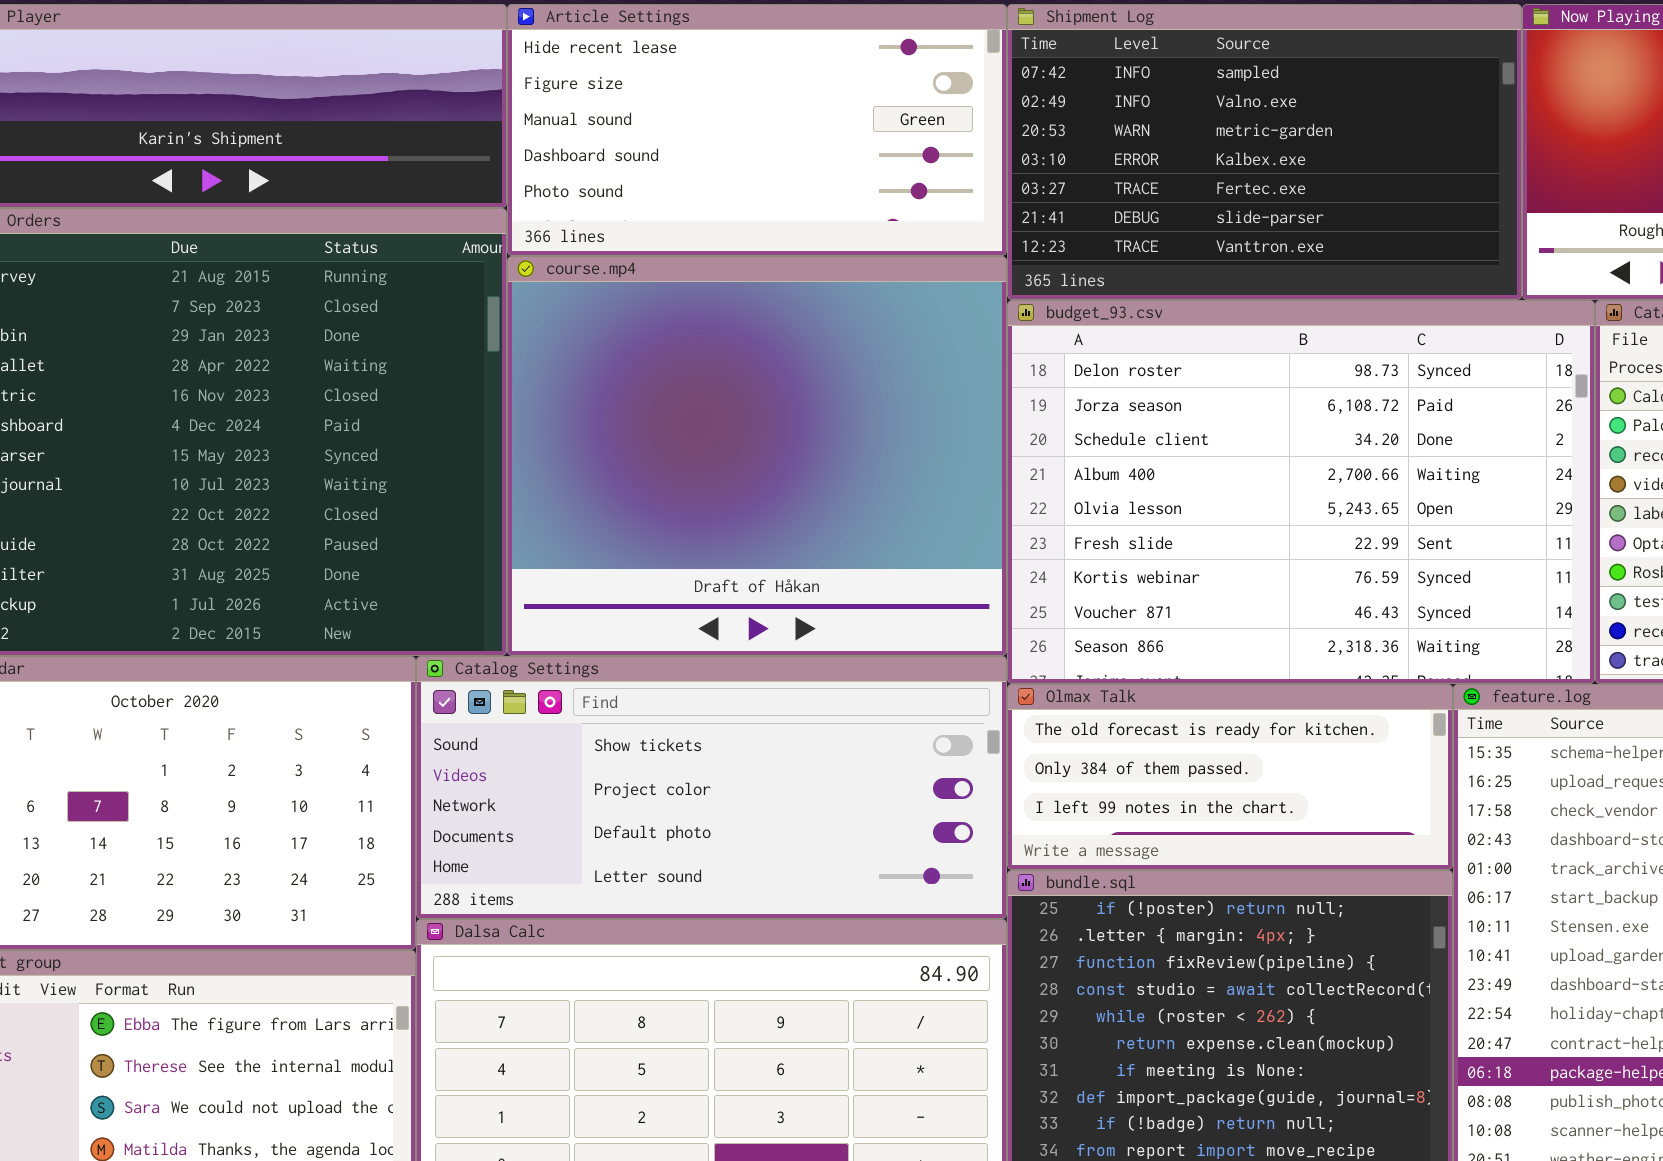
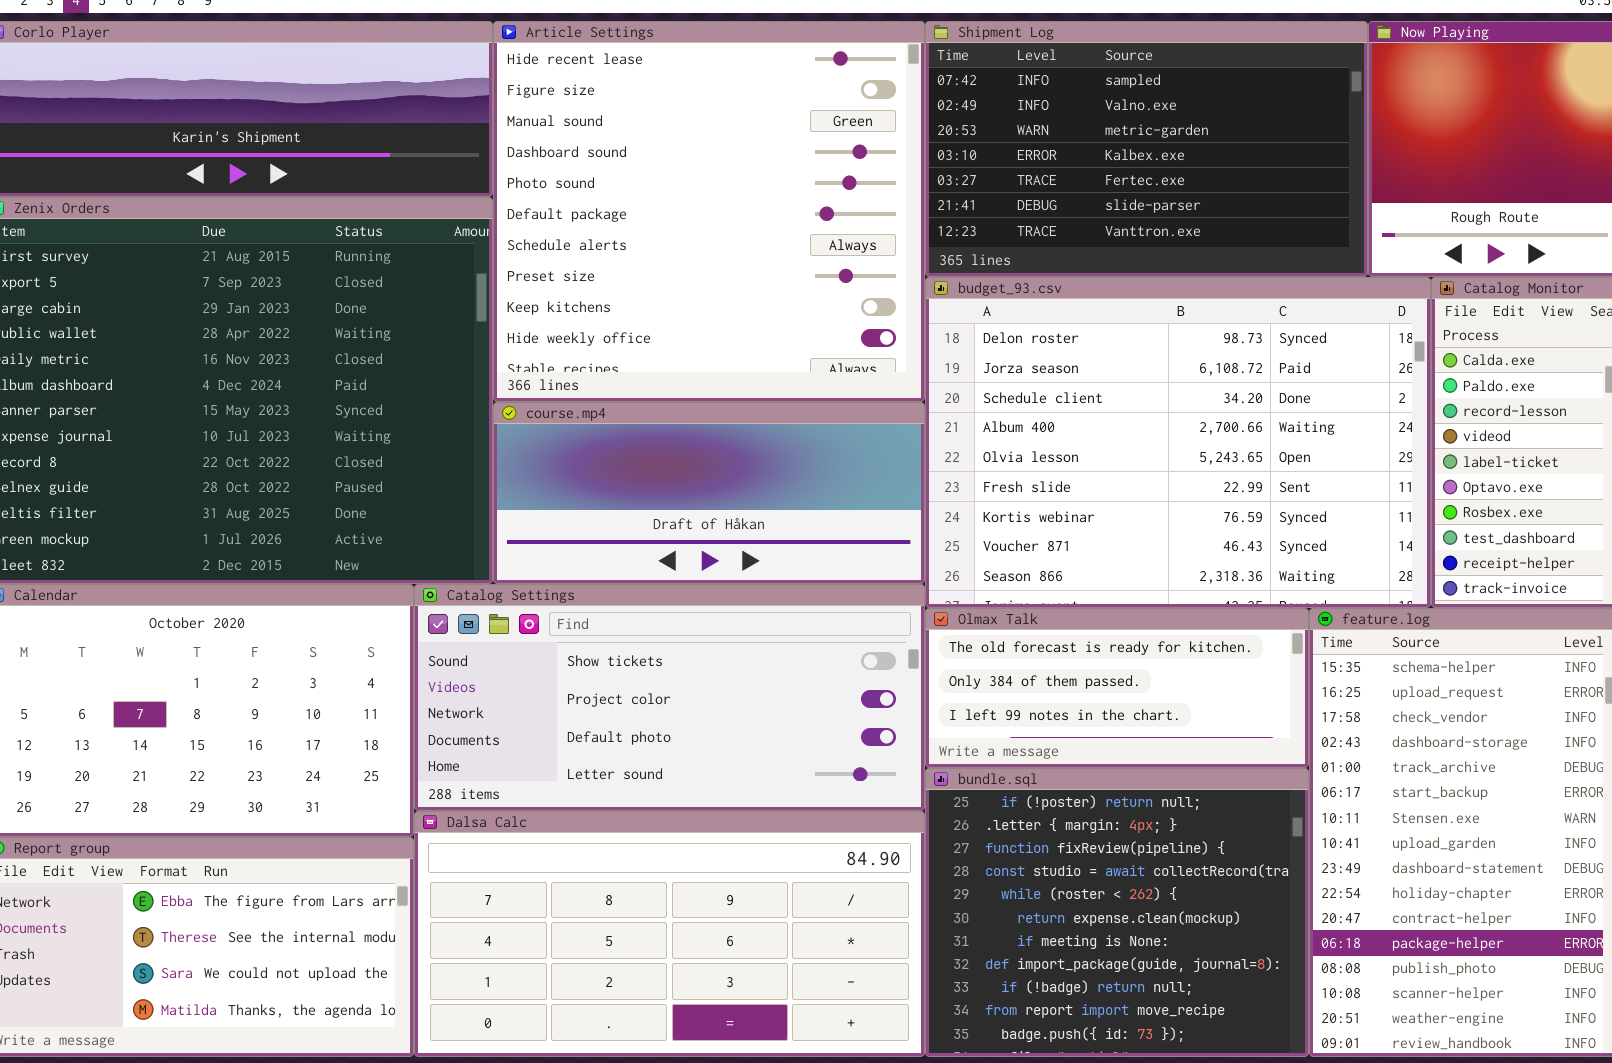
Article Settings: [507,4,1007,256] -> [493,21,925,402], resized
course.mp4: [507,256,1007,656] -> [493,402,925,584], resized

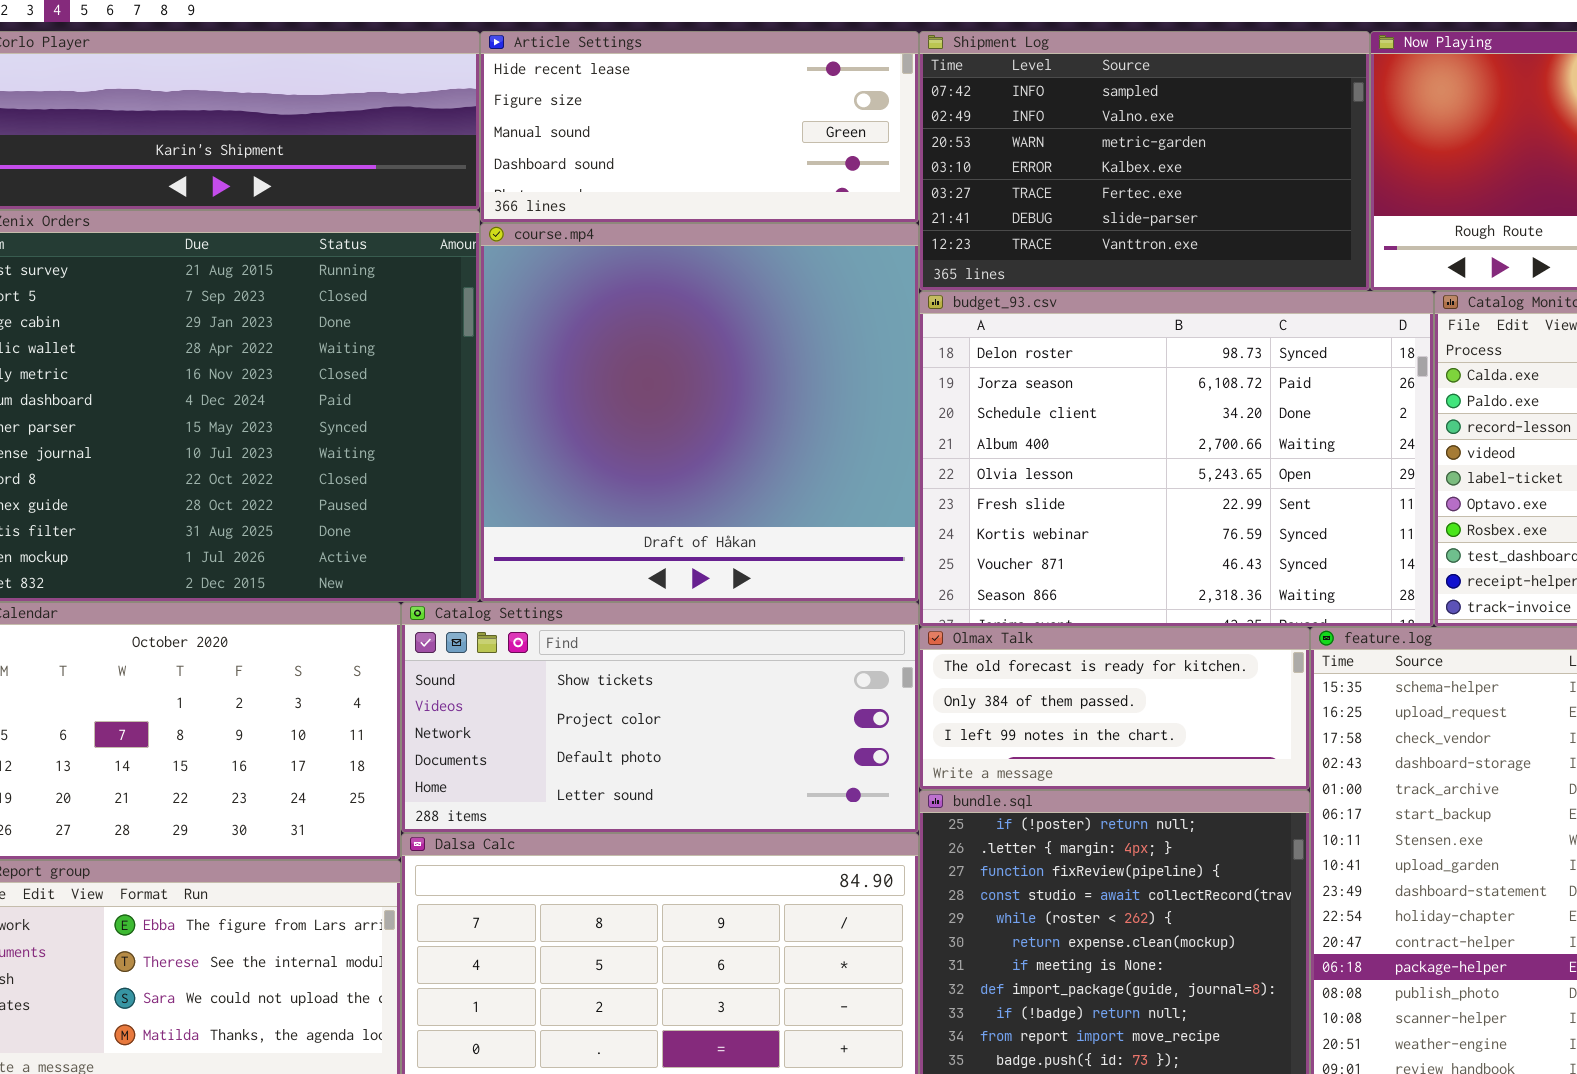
Article Settings: [493,21,925,402] -> [480,31,919,223], resized
course.mp4: [493,402,925,584] -> [480,223,919,602], resized

